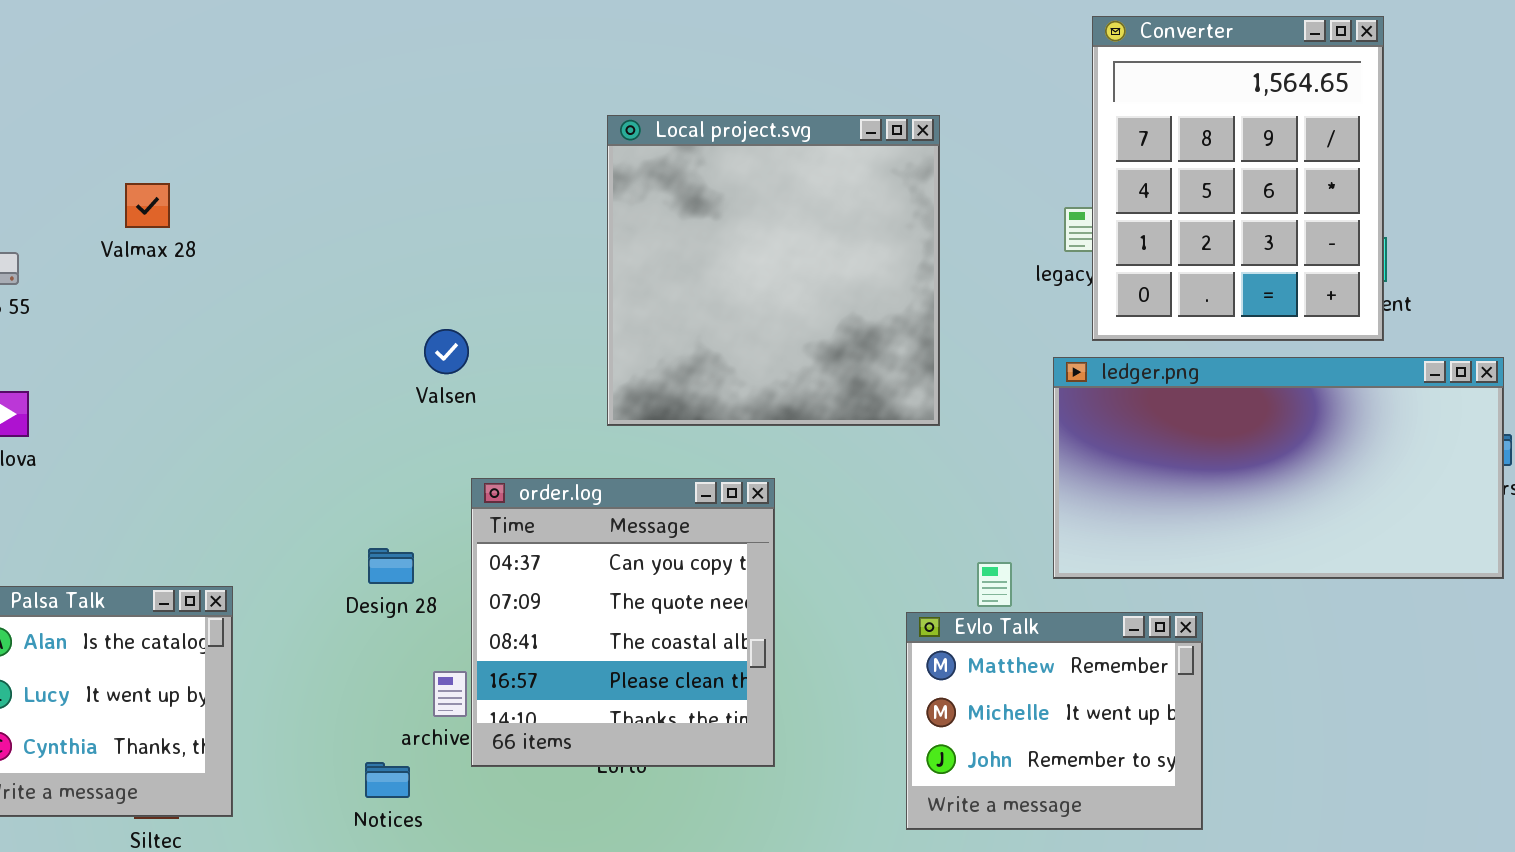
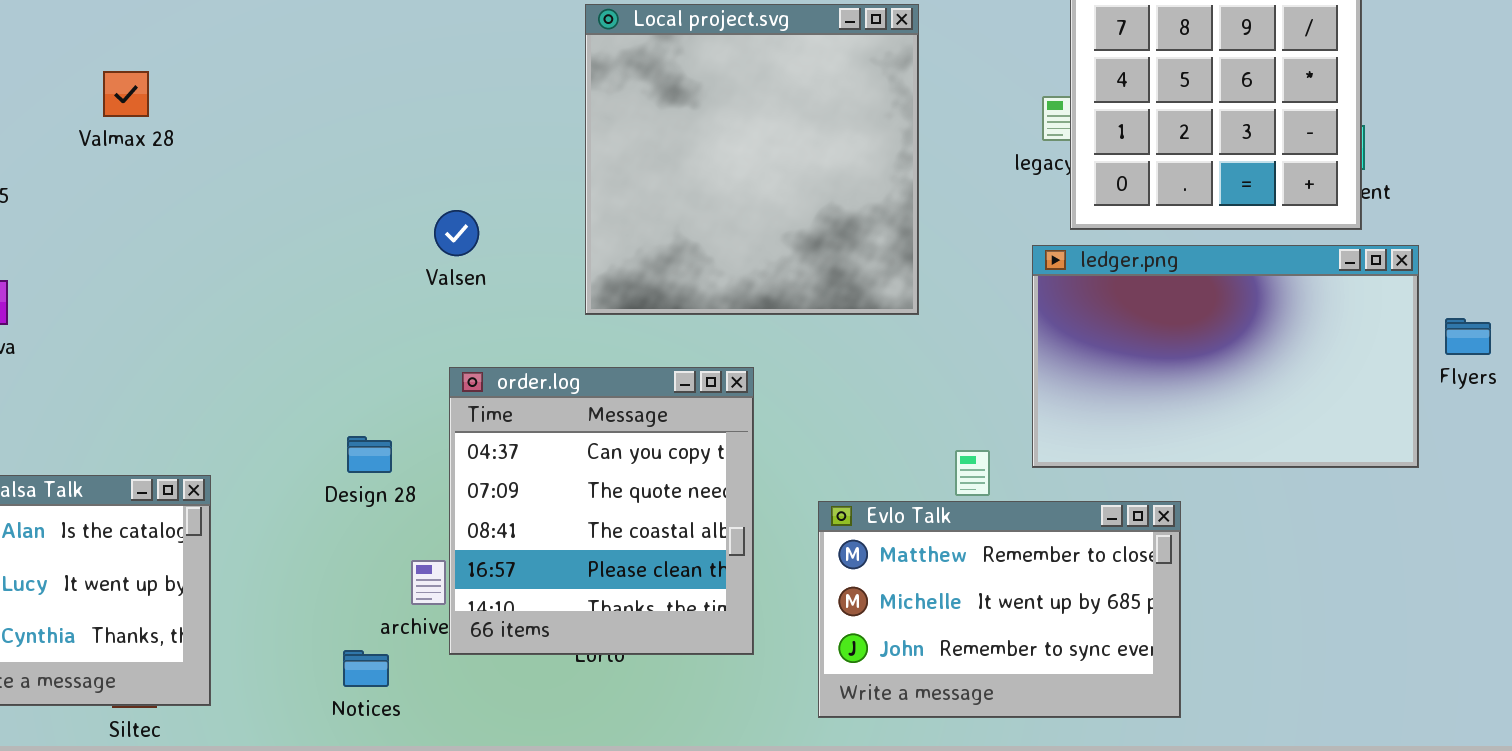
Valsen: [424,329,469,374] -> [434,210,479,256], moved
ledger.png: [1053,357,1504,579] -> [1032,245,1419,468], resized
Evlo Talk: [906,612,1203,830] -> [818,501,1181,718], resized

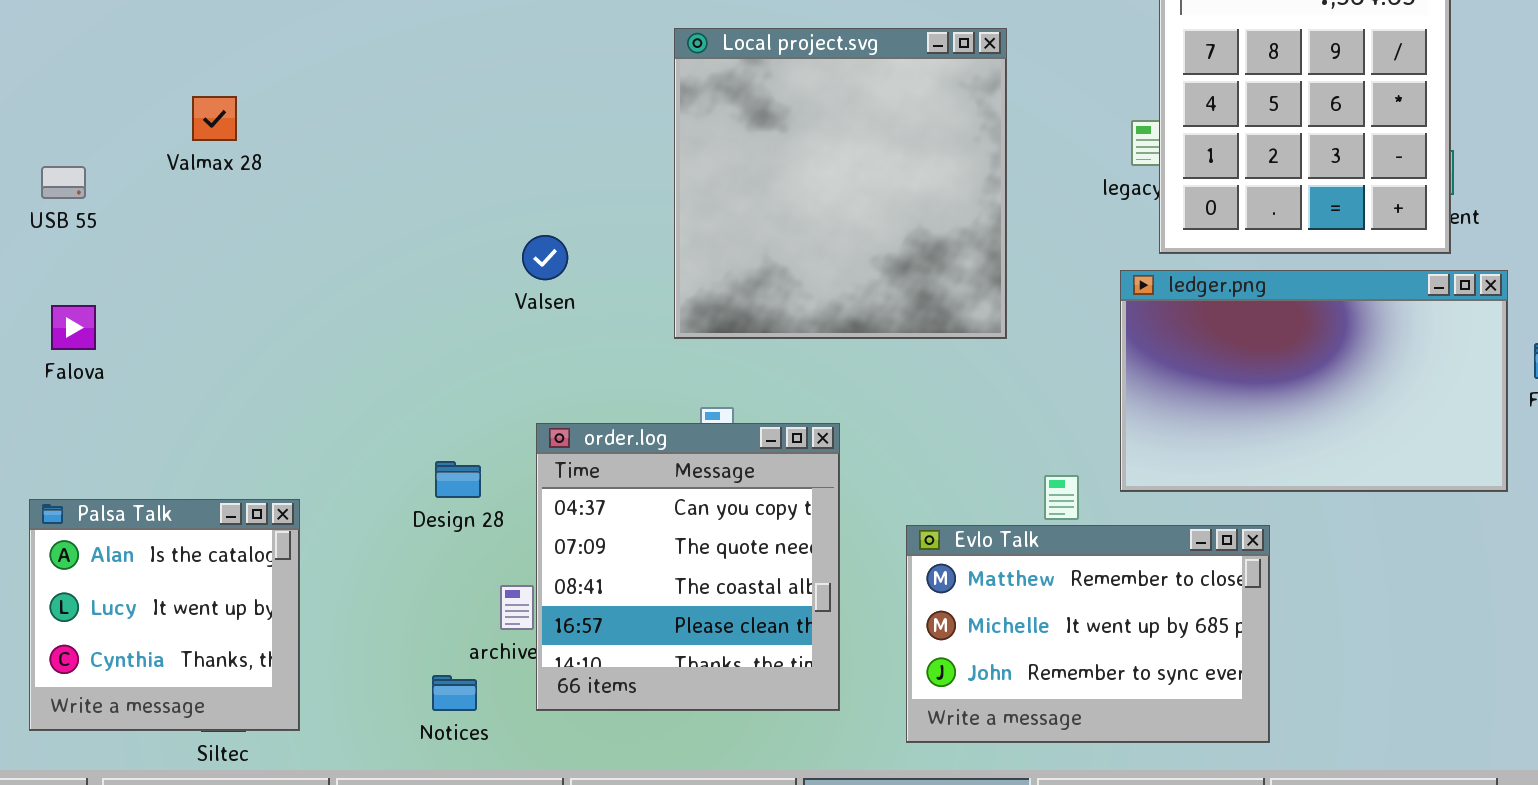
order.log: [449,367,754,655] -> [536,423,840,711], moved

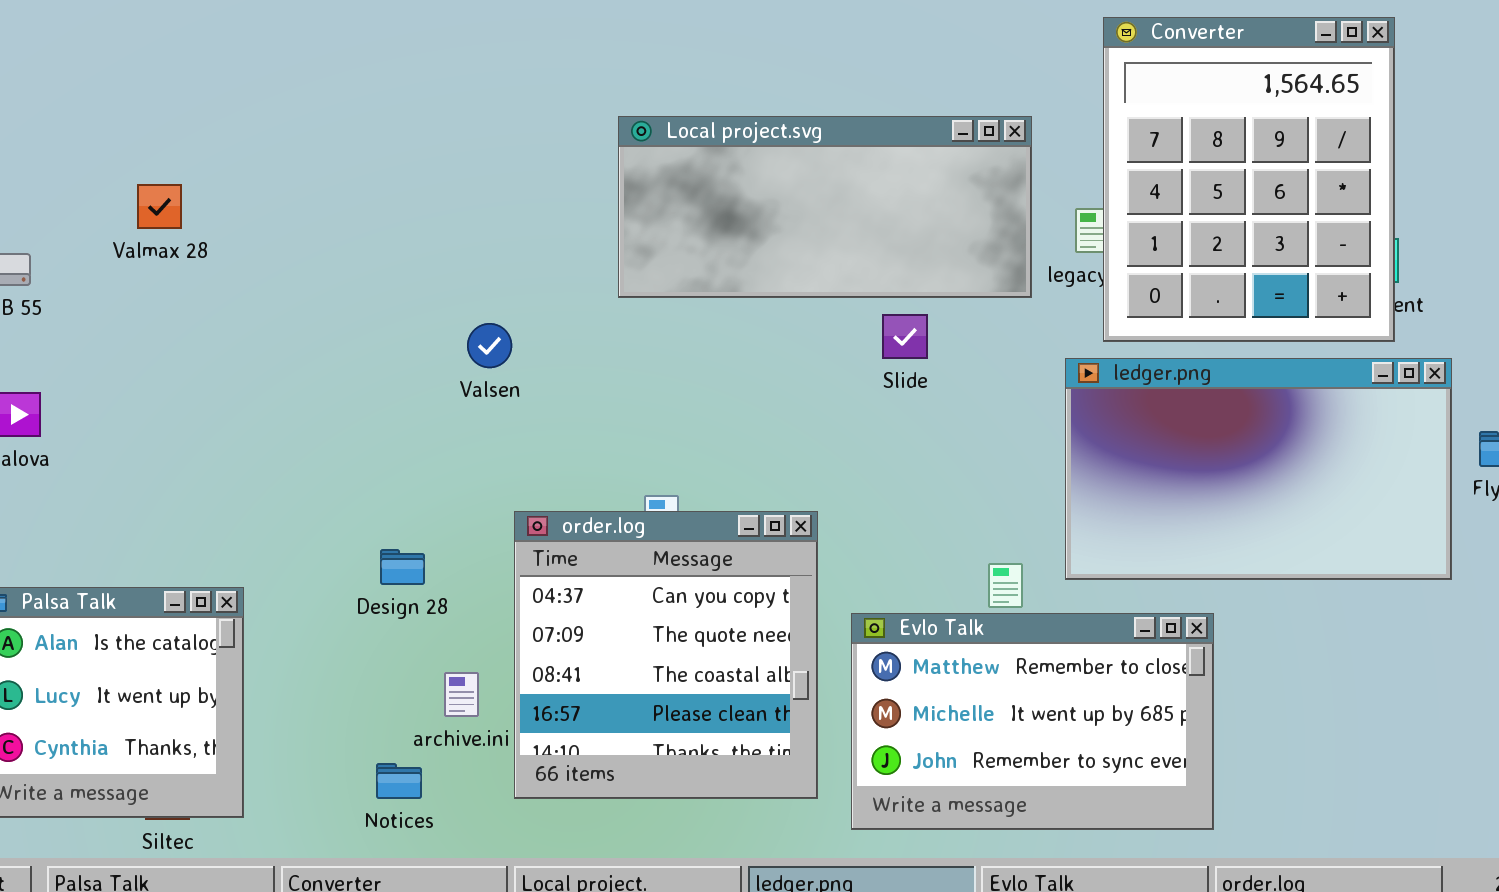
Local project.svg: [674,28,1007,339] -> [618,116,1032,298], resized
order.log: [536,423,840,711] -> [514,511,818,799], moved

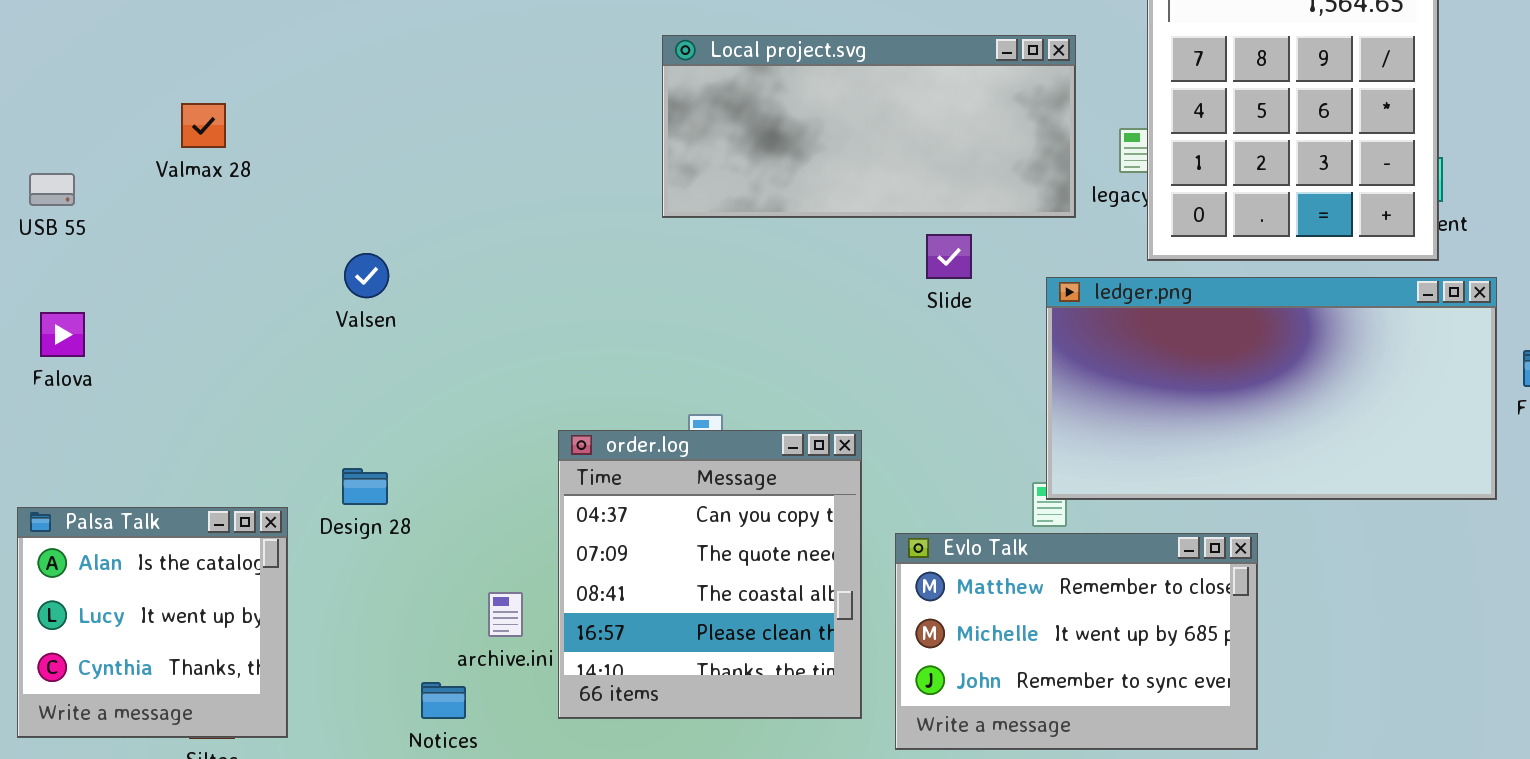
Valsen: [467,323,512,368] -> [344,253,389,298], moved
ledger.png: [1065,358,1452,580] -> [1046,277,1497,500], resized
Design 28: [380,549,425,585] -> [342,468,388,505], moved

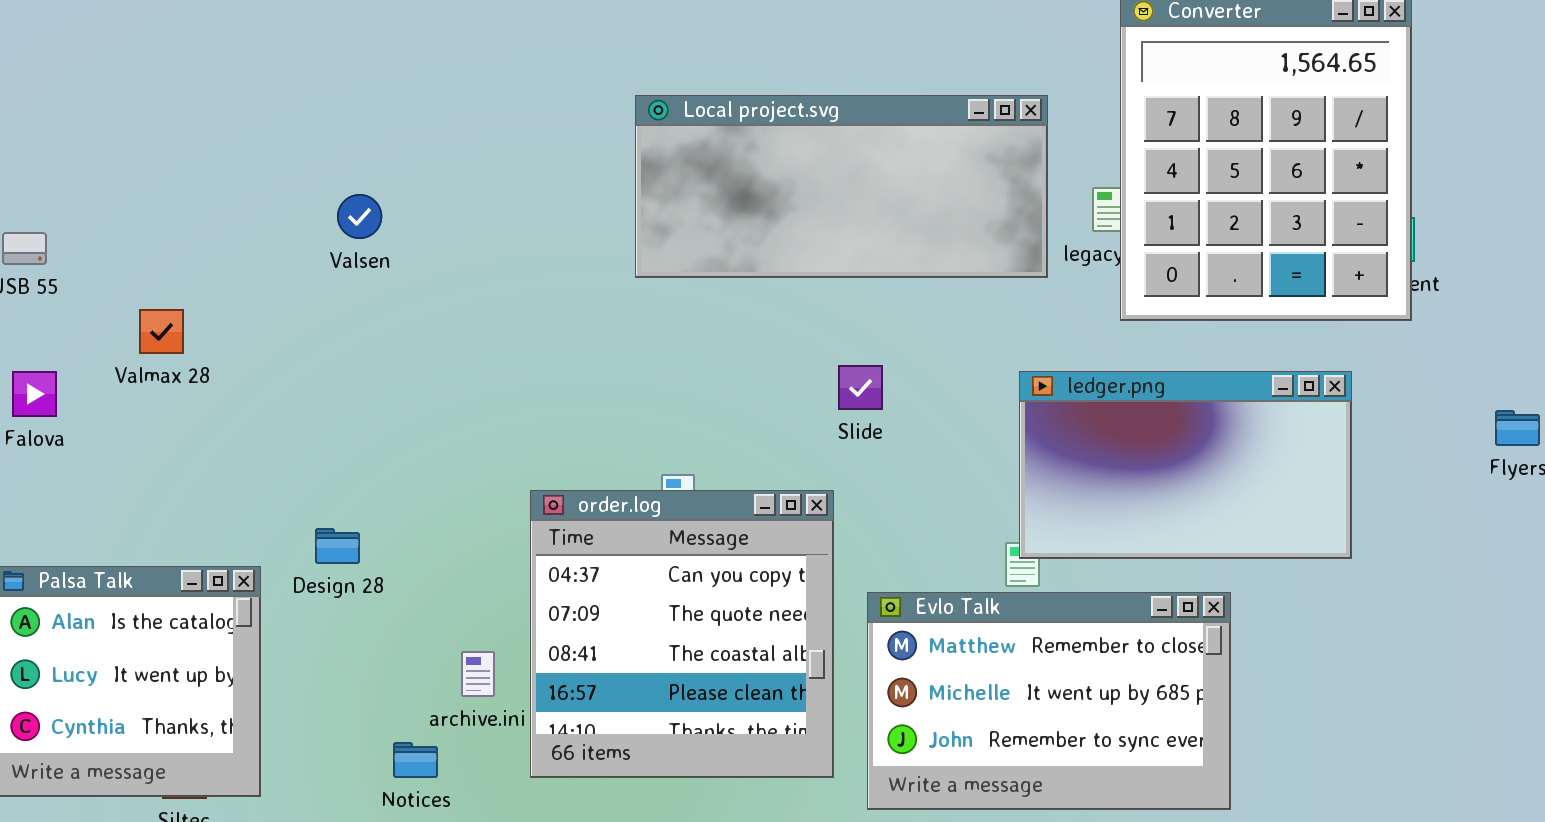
Valmax 28: [181,103,226,148] -> [139,309,184,354], moved
Slide: [926,234,972,279] -> [838,365,883,410], moved
Valsen: [344,253,389,298] -> [337,194,382,239], moved
ledger.png: [1046,277,1497,500] -> [1019,371,1352,559], resized

